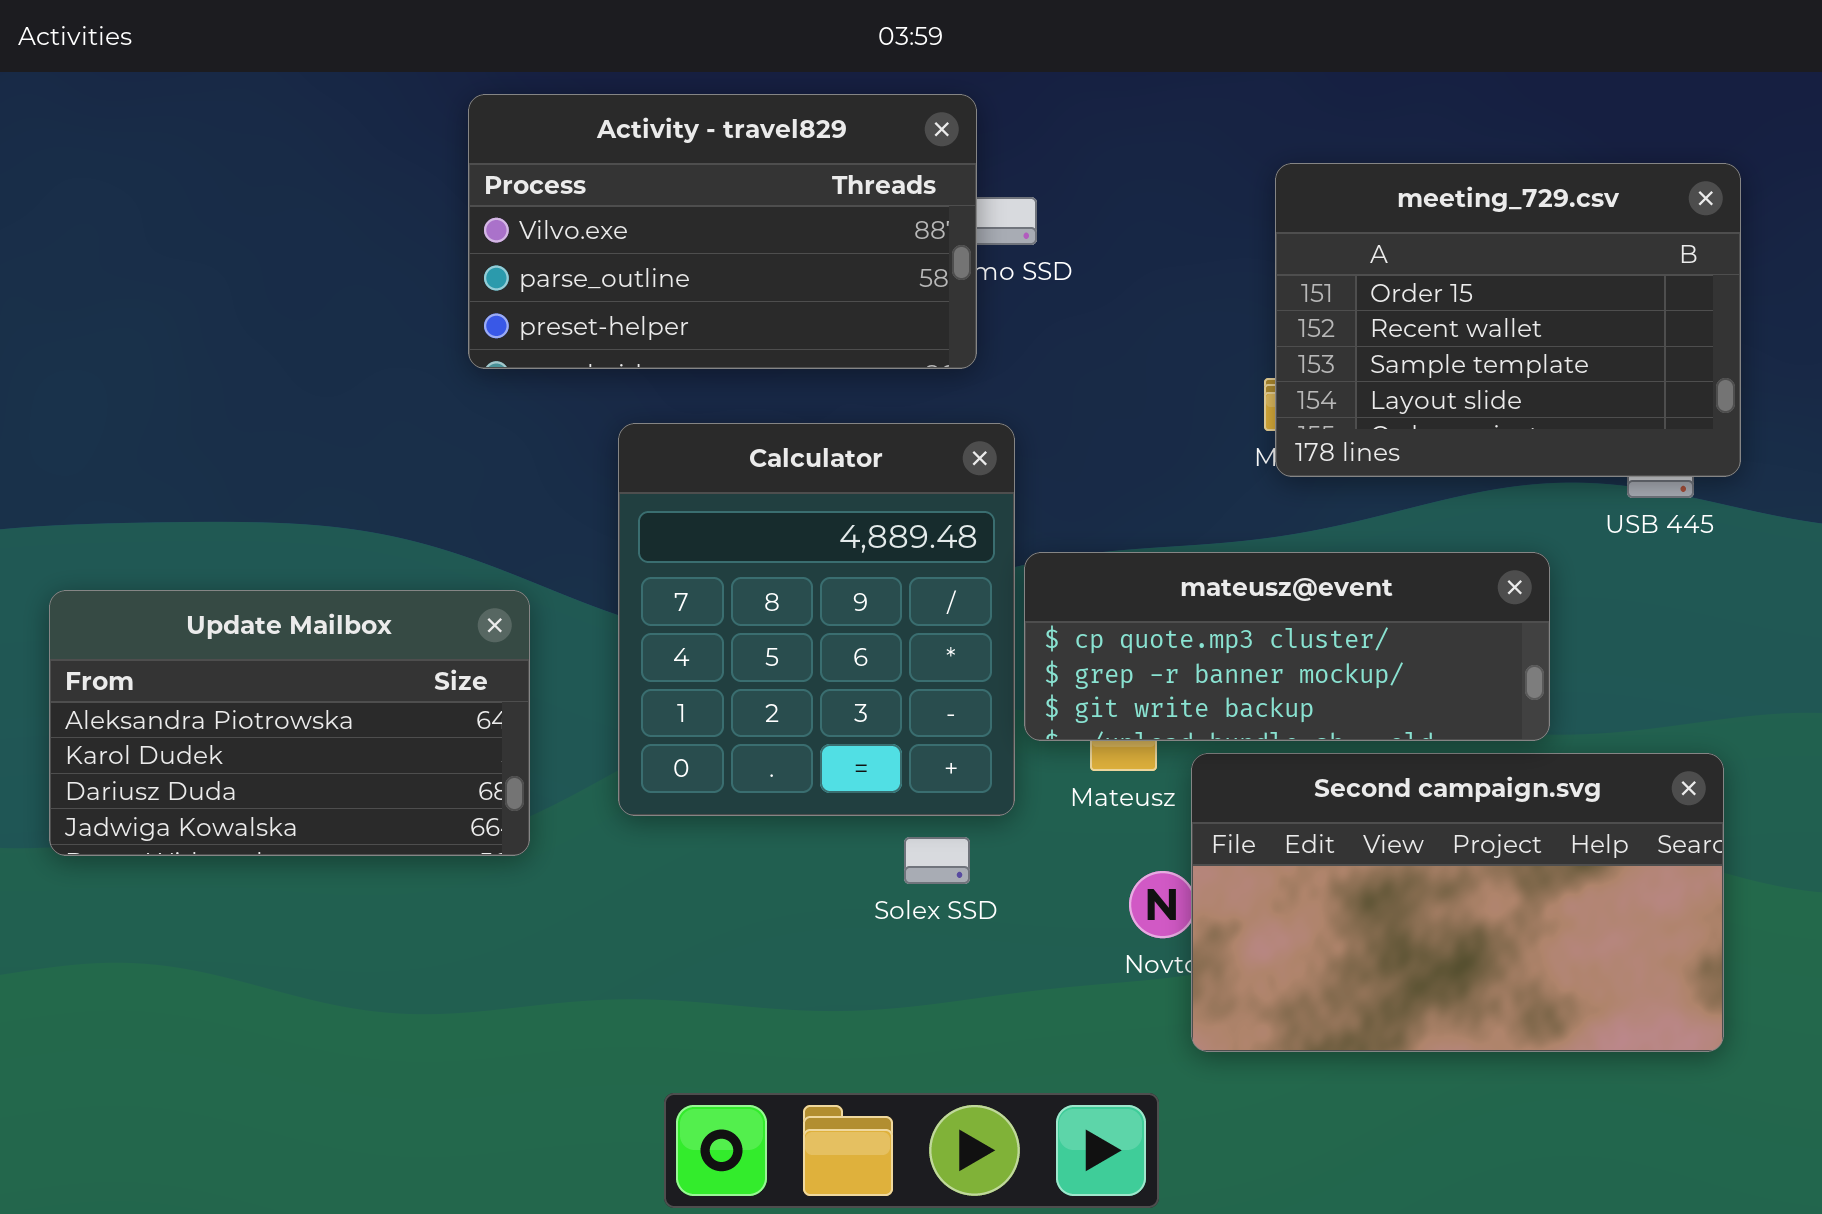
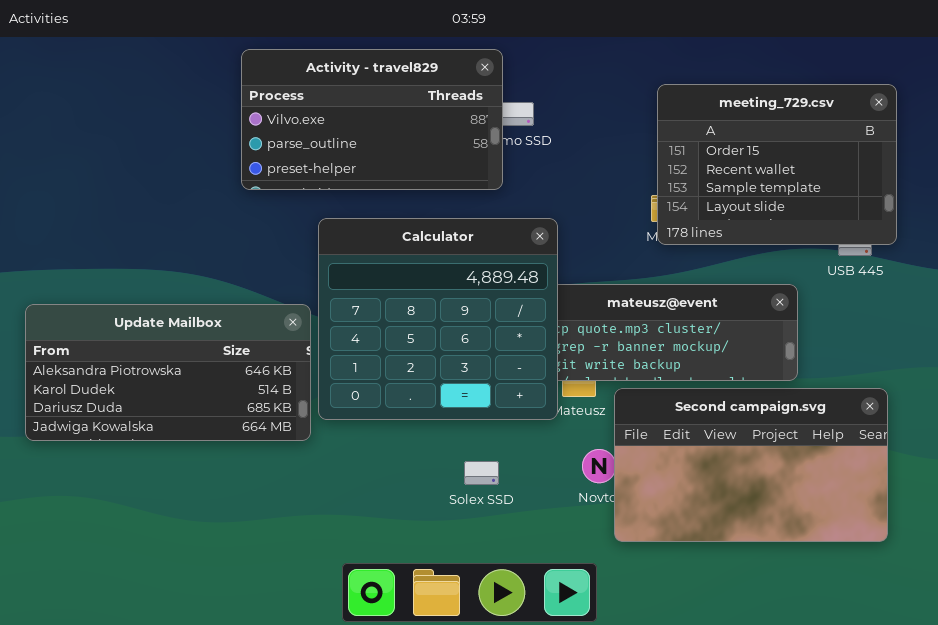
Calculator: [618,423,1015,816] -> [318,218,558,420], resized
Update Mailbox: [49,590,530,856] -> [25,304,311,441], resized
Solex SSD: [904,837,970,884] -> [464,461,499,485], moved

